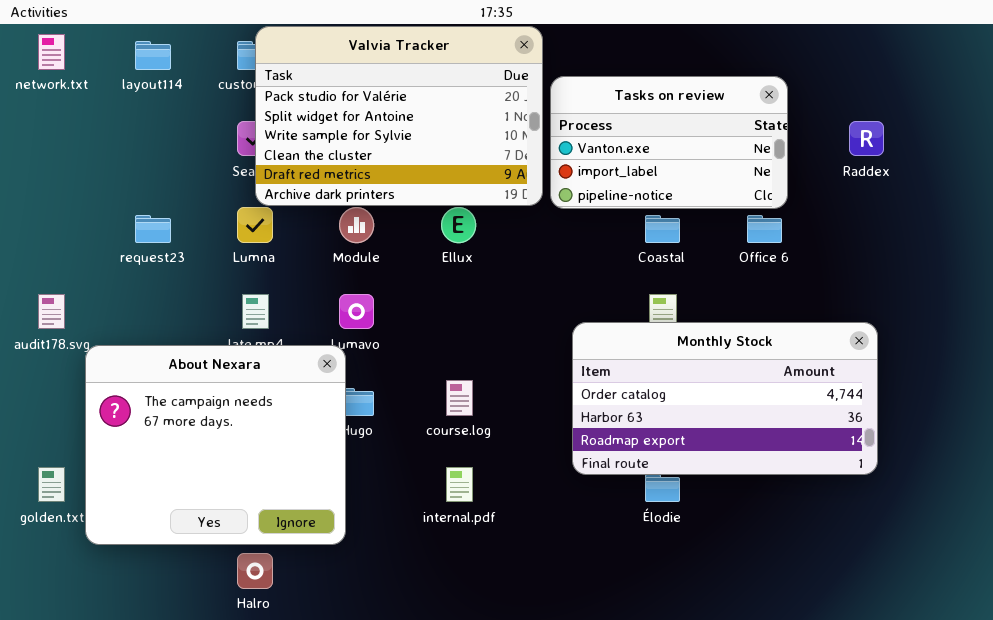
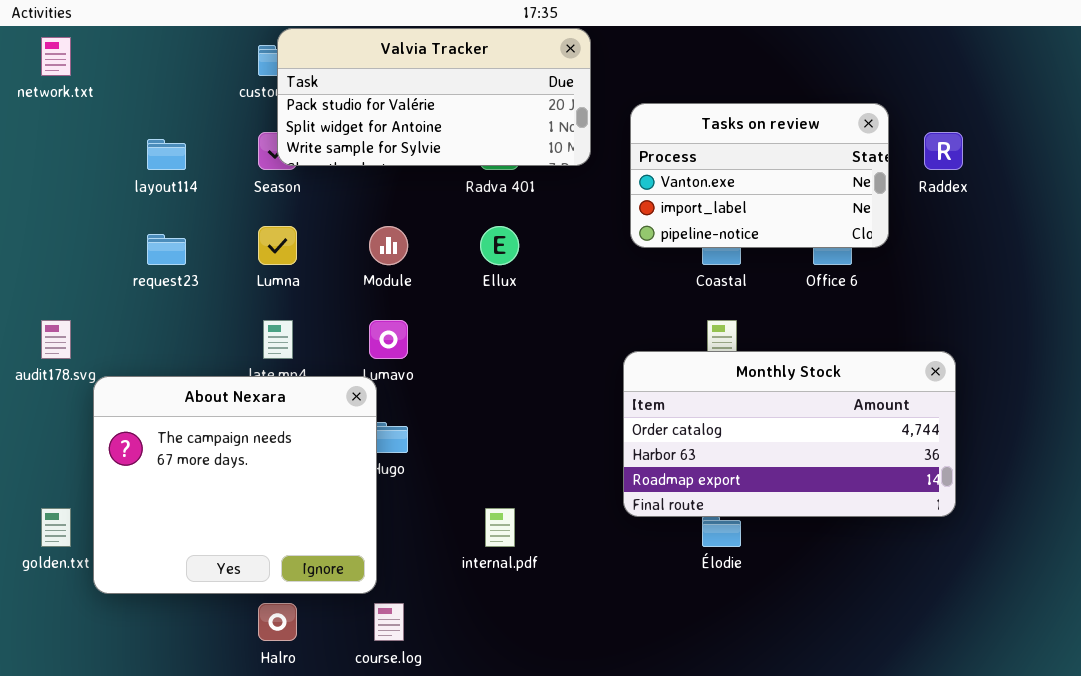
Valvia Tracker: [255,26,543,206] -> [277,28,591,166], resized
layout114: [135,41,171,70] -> [147,139,186,170], moved
Tasks on review: [550,76,788,209] -> [630,103,889,248], moved
course.log: [446,380,473,416] -> [374,603,404,641], moved

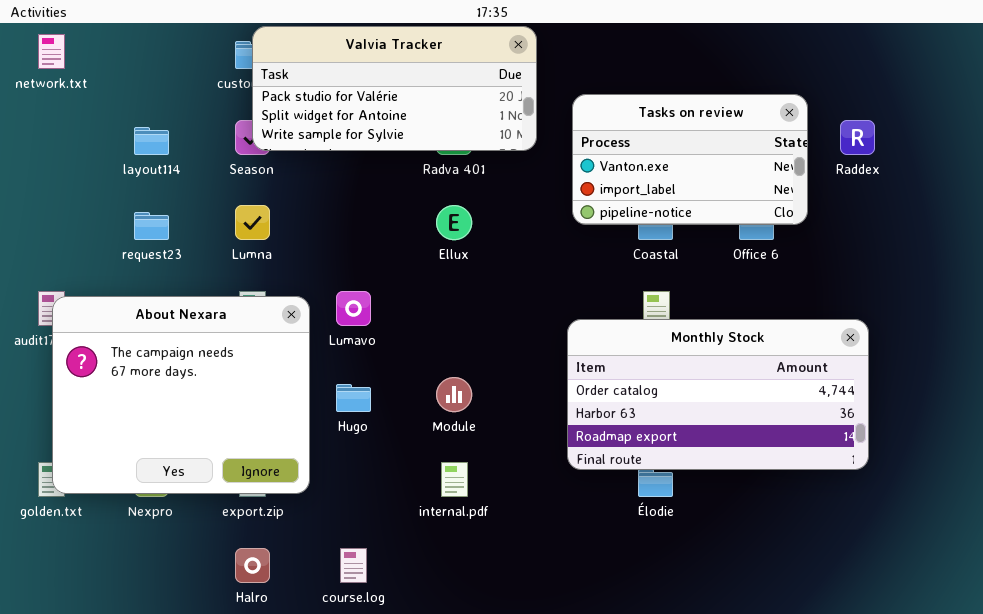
Module: [369,226,408,265] -> [436,377,472,412], moved
About Nexara: [93,376,377,594] -> [52,296,310,494], moved

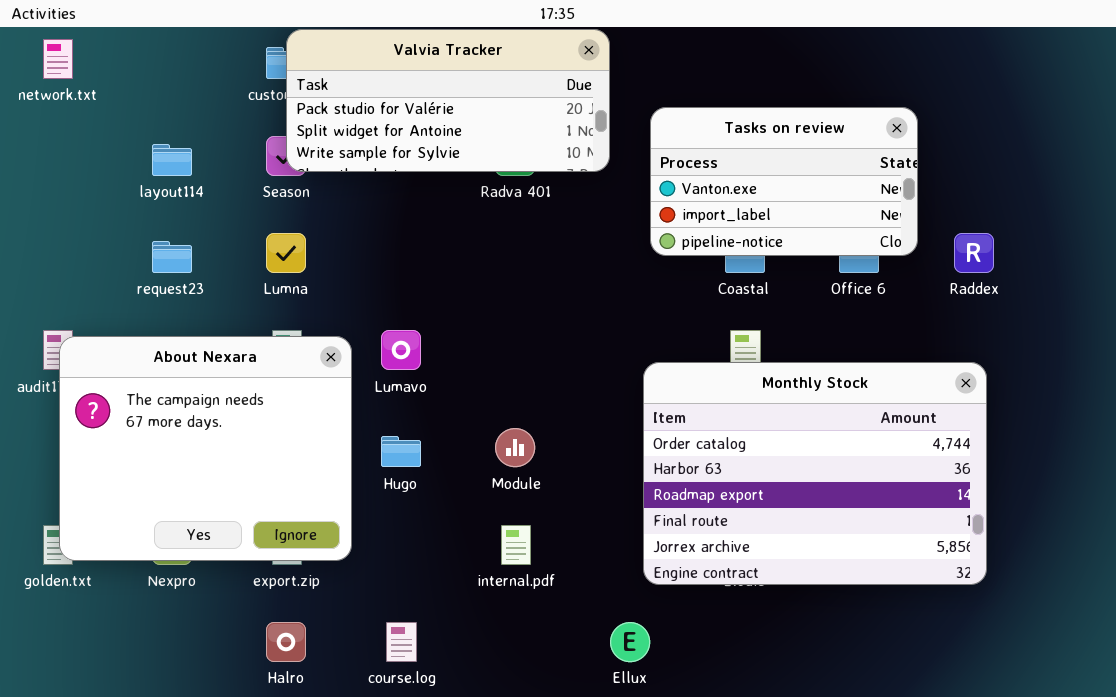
Raddex: [840,120,875,155] -> [954,233,994,273], moved
Ellux: [436,205,472,240] -> [610,622,650,662], moved
Monthly Stock: [567,319,869,470] -> [643,362,987,585], resized

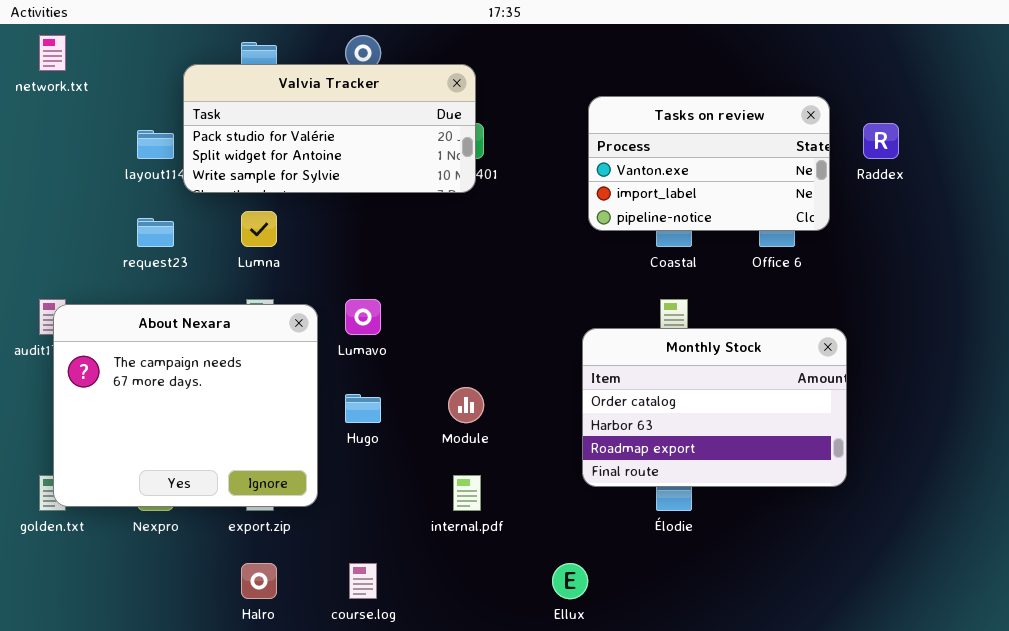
Valvia Tracker: [286,29,610,172] -> [183,64,476,193], moved
Raddex: [954,233,994,273] -> [863,123,899,159], moved
Monthly Stock: [643,362,987,585] -> [582,328,847,487], resized

